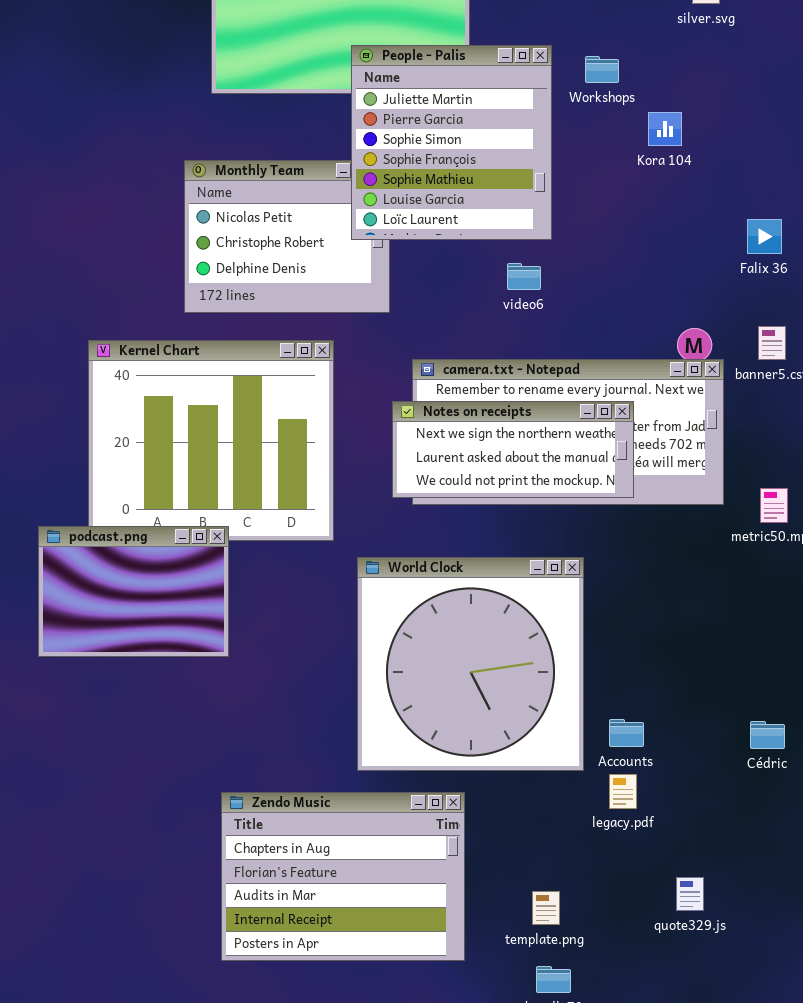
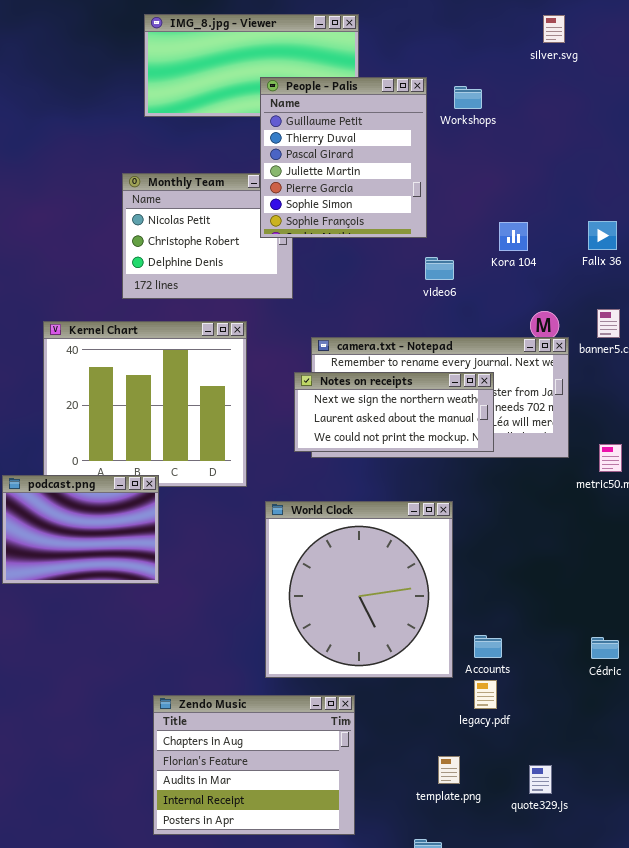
People - Palis: [351,45,552,240] -> [260,77,427,238], scrolled up 3 rows
Kora 104: [648,112,682,146] -> [499,222,528,251], moved
video6: [507,263,541,290] -> [425,257,454,280], moved
template.png: [532,891,560,925] -> [438,756,460,784], moved

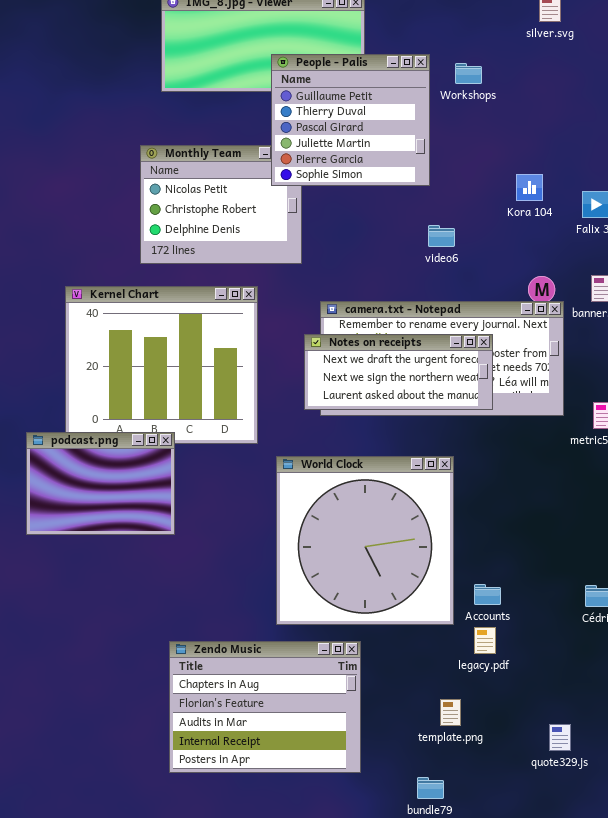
People - Palis: [260,77,427,238] -> [271,54,430,186], resized
Kora 104: [499,222,528,251] -> [516,174,543,201], moved
Notes on receipts: [294,372,494,452] -> [304,334,493,410], scrolled up 1 row
quote329.js: [529,765,552,794] -> [549,724,571,751], moved

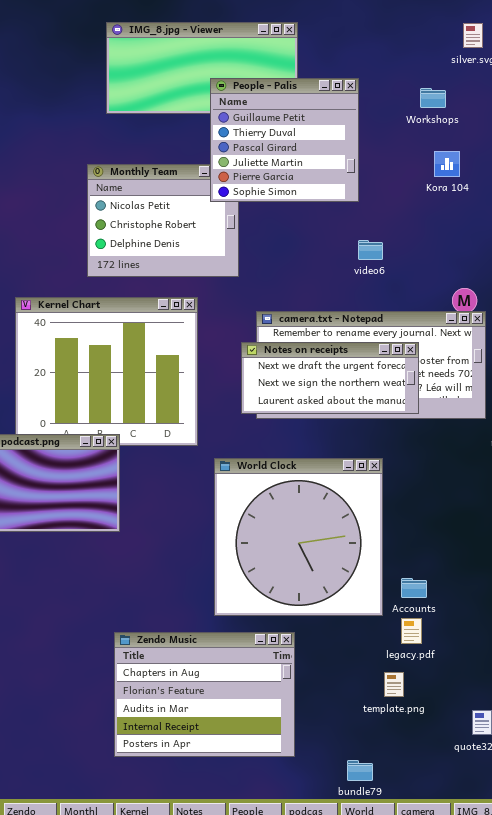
Workshops: [455,63,482,84] -> [420,88,446,108], moved
Kora 104: [516,174,543,201] -> [434,151,460,177], moved
template.png: [440,699,461,726] -> [384,672,404,697], moved

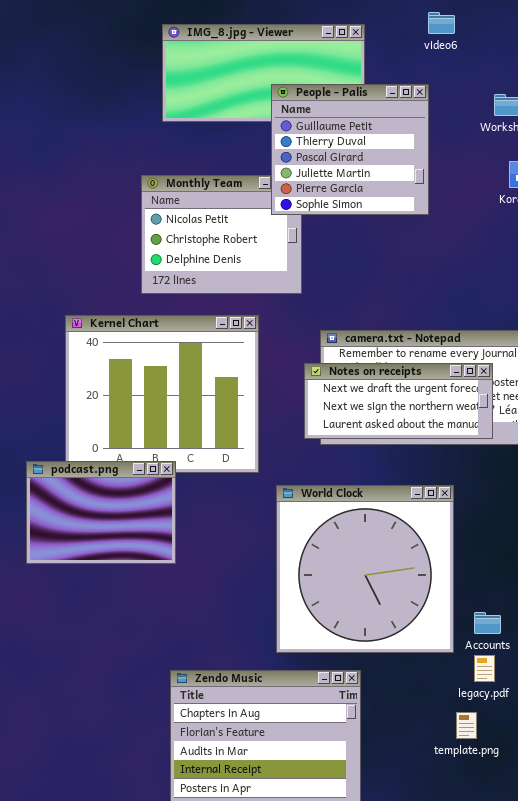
video6: [358,240,383,260] -> [428,12,455,34], moved

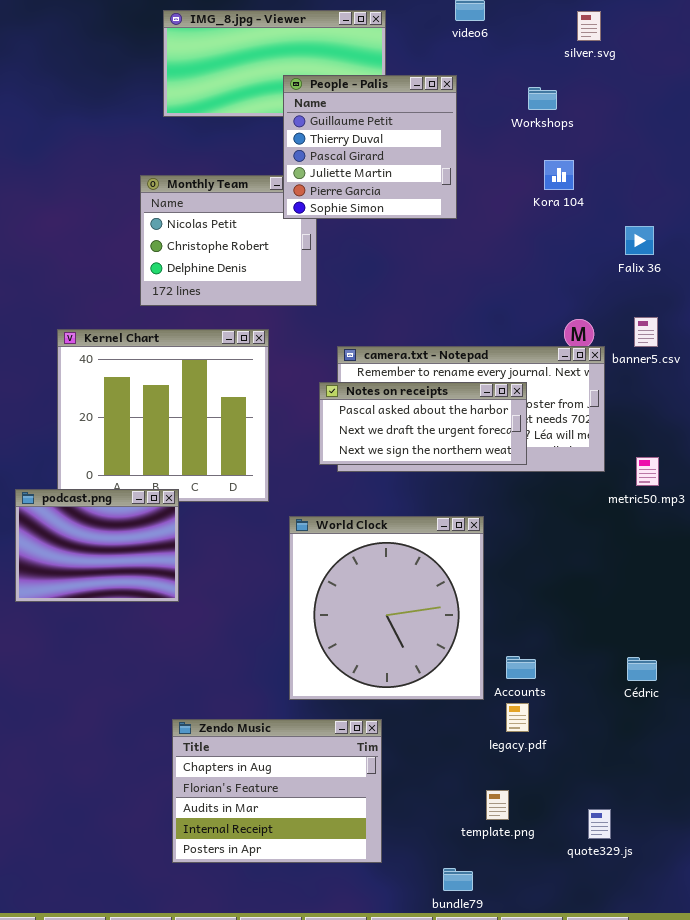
Notes on receipts: [304,363,493,439] -> [319,382,527,465], scrolled up 1 row
template.png: [456,712,477,739] -> [486,790,509,820], moved

